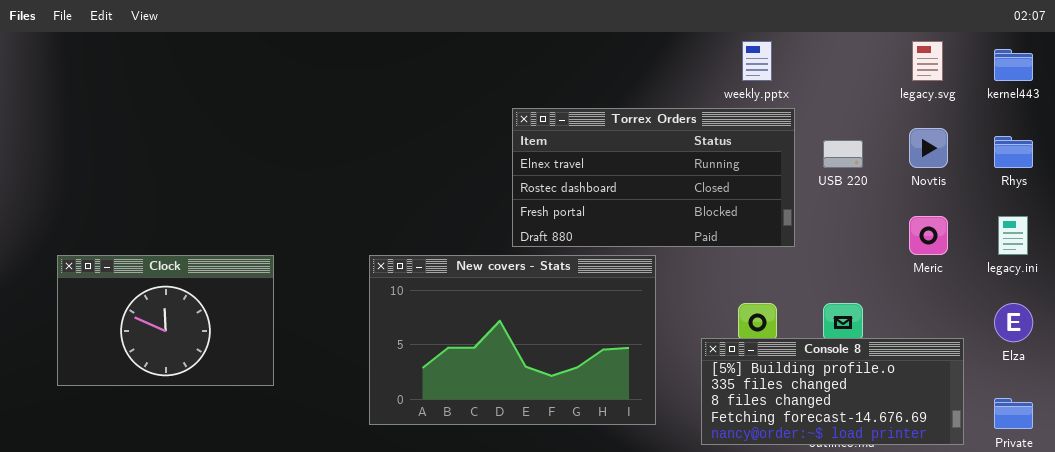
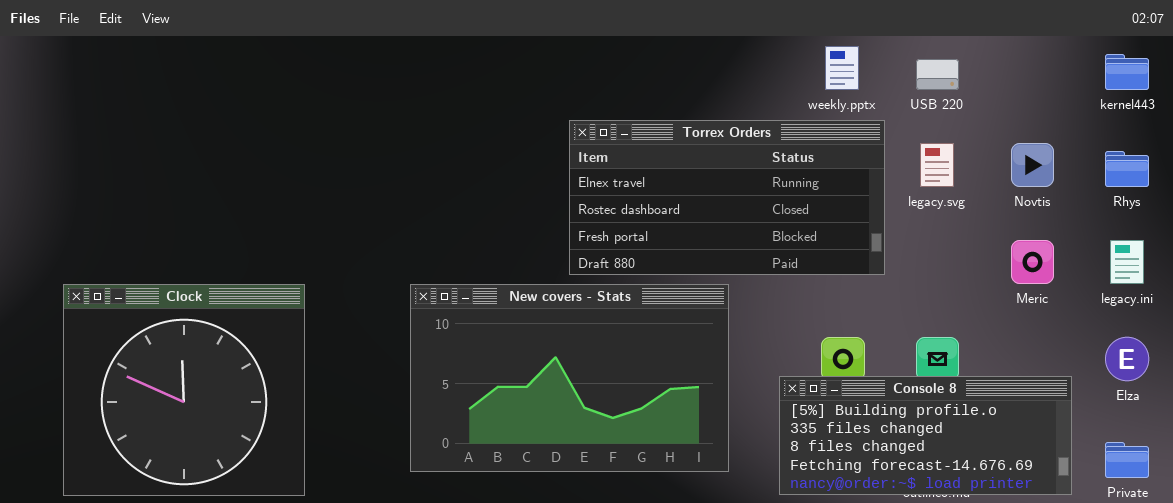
legacy.svg: [912,41,943,81] -> [920,143,954,187], moved
USB 220: [823,140,863,168] -> [916,59,959,90], moved
Clock: [57,255,274,386] -> [63,284,305,496], resized

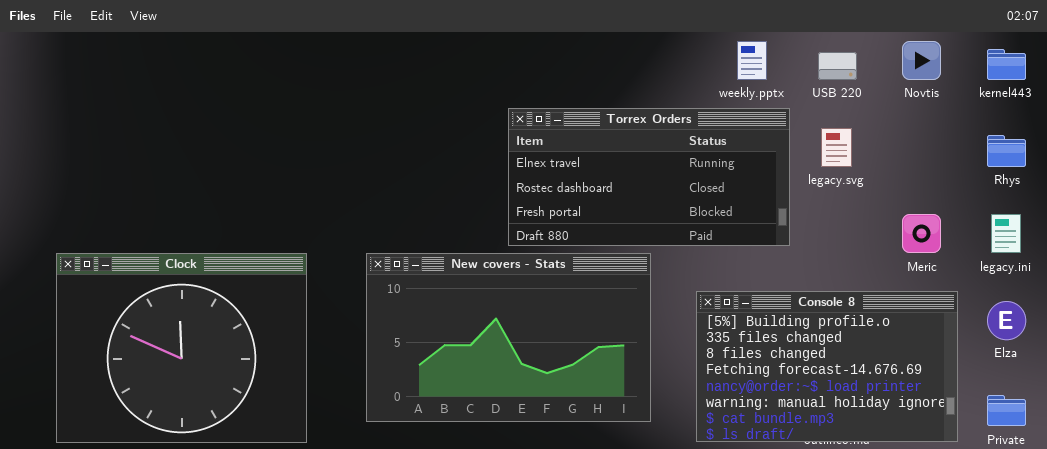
Novtis: [1011,143,1054,187] -> [902,41,941,80], moved
Clock: [63,284,305,496] -> [56,253,307,443], resized
Console 8: [779,376,1072,495] -> [696,291,958,442], resized

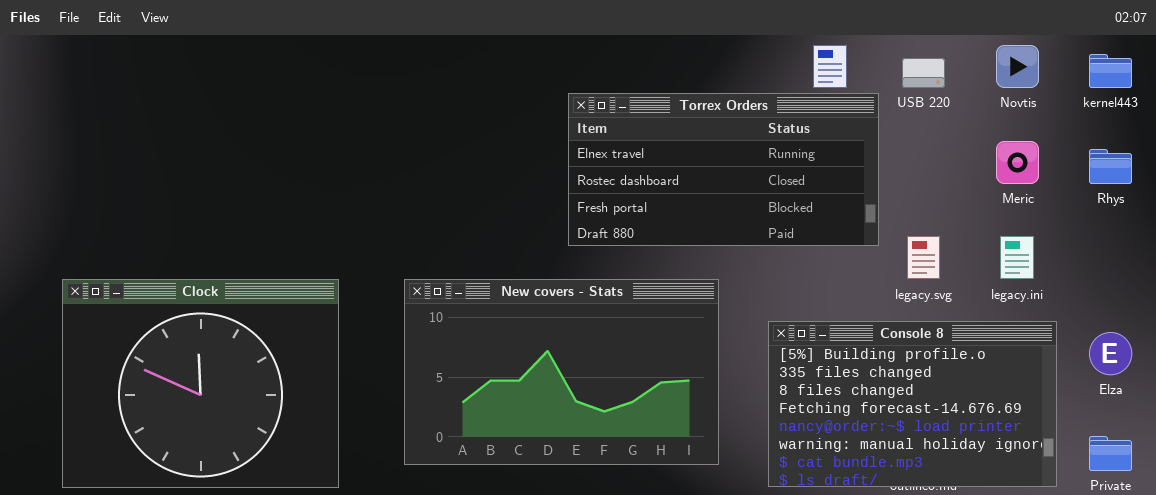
Torrex Orders: [508,108,790,246] -> [568,93,879,246], moved
legacy.svg: [821,128,852,167] -> [907,236,940,279], moved
Meric: [902,214,941,253] -> [996,141,1039,184], moved
legacy.ini: [991,214,1021,253] -> [1000,236,1034,279], moved

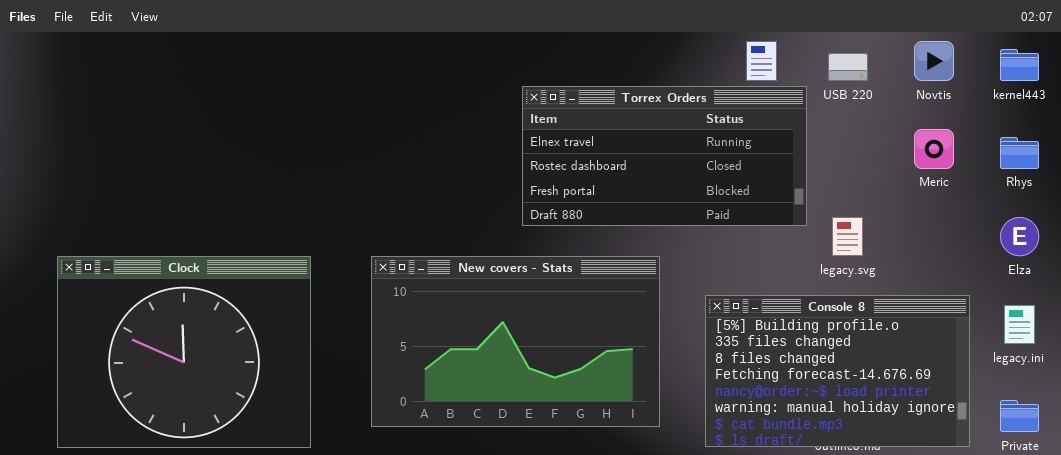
legacy.ini: [1000,236,1034,279] -> [1004,305,1035,344], moved
Elza: [1089,332,1132,375] -> [1000,217,1039,256], moved

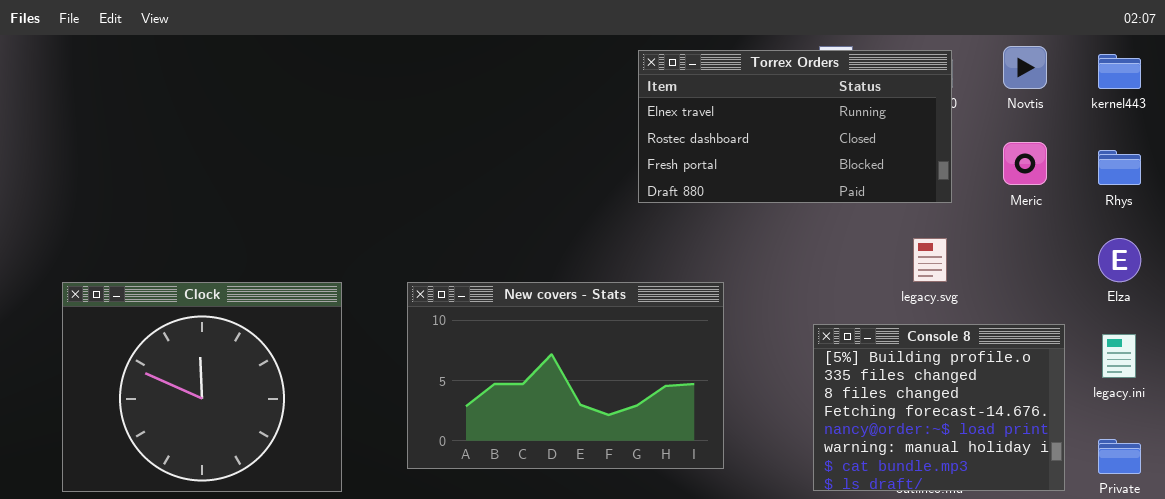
Torrex Orders: [522,86,807,226] -> [638,50,952,203], moved
Console 8: [705,295,970,447] -> [813,324,1065,491], resized

